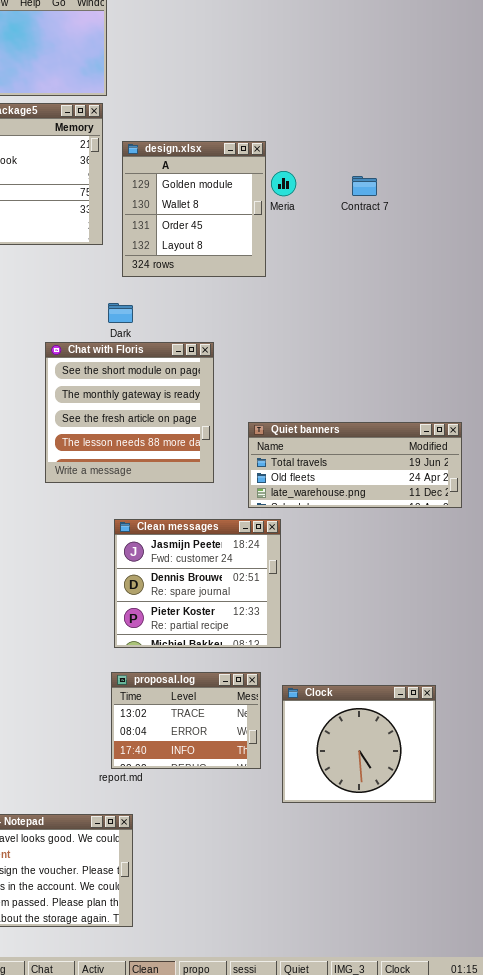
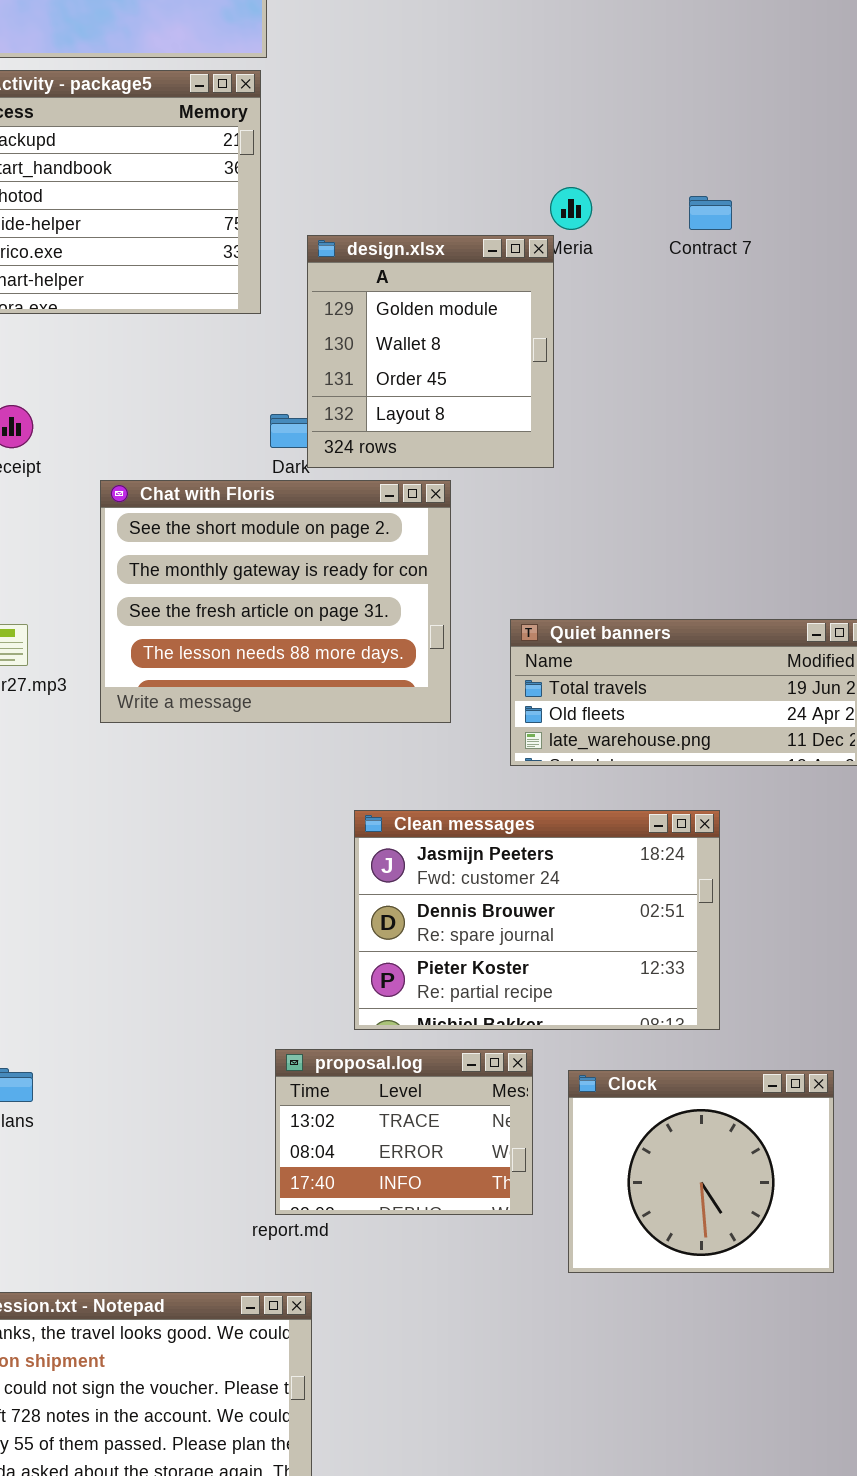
design.xlsx: [122,141,266,277] -> [307,235,554,468], moved
Chat with Floris: [45,342,214,483] -> [100,480,451,723], resized
Clean messages: [114,519,281,648] -> [354,810,720,1030], moved, resized

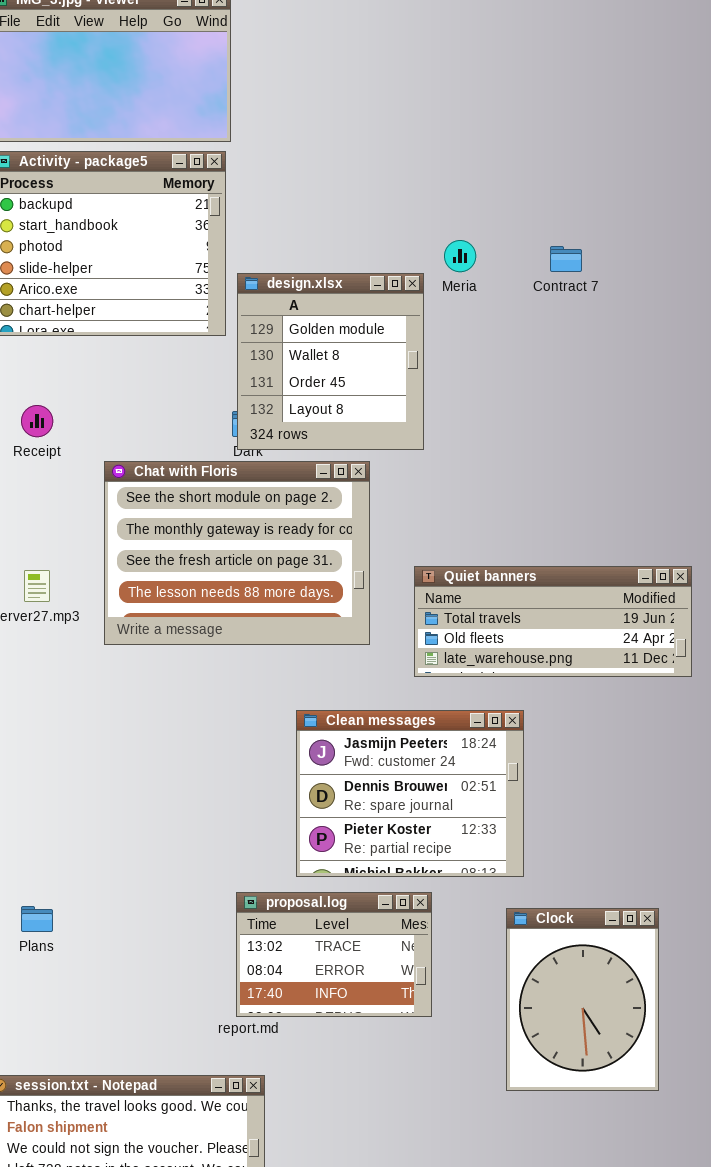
design.xlsx: [307,235,554,468] -> [237,273,424,450], moved
Clean messages: [354,810,720,1030] -> [296,710,524,877], resized
Clock: [568,1070,834,1273] -> [506,908,659,1091], resized

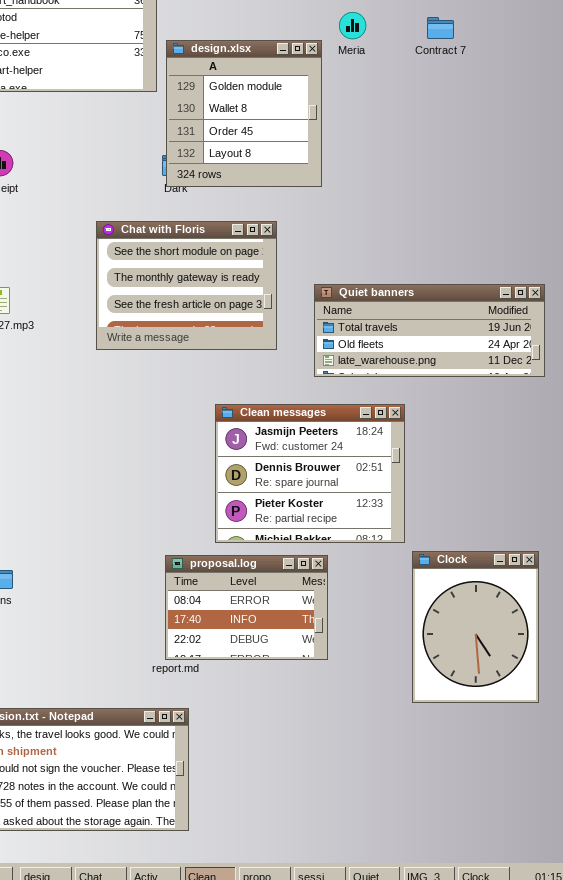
Chat with Floris: [104,461,370,645] -> [96,221,277,350], resized
proposal.log: [236,892,432,1017] -> [165,555,328,660], scrolled down 1 row
Clock: [506,908,659,1091] -> [412,551,539,703], moved

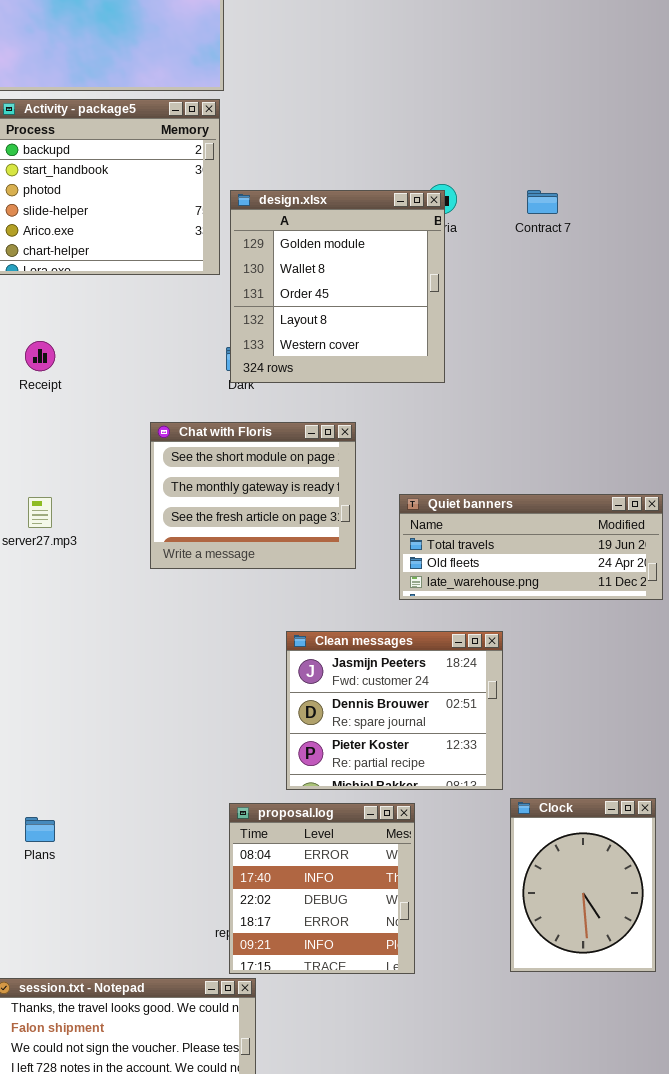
design.xlsx: [166,40,322,187] -> [230,190,445,383], resized
proposal.log: [165,555,328,660] -> [229,803,415,974], resized

